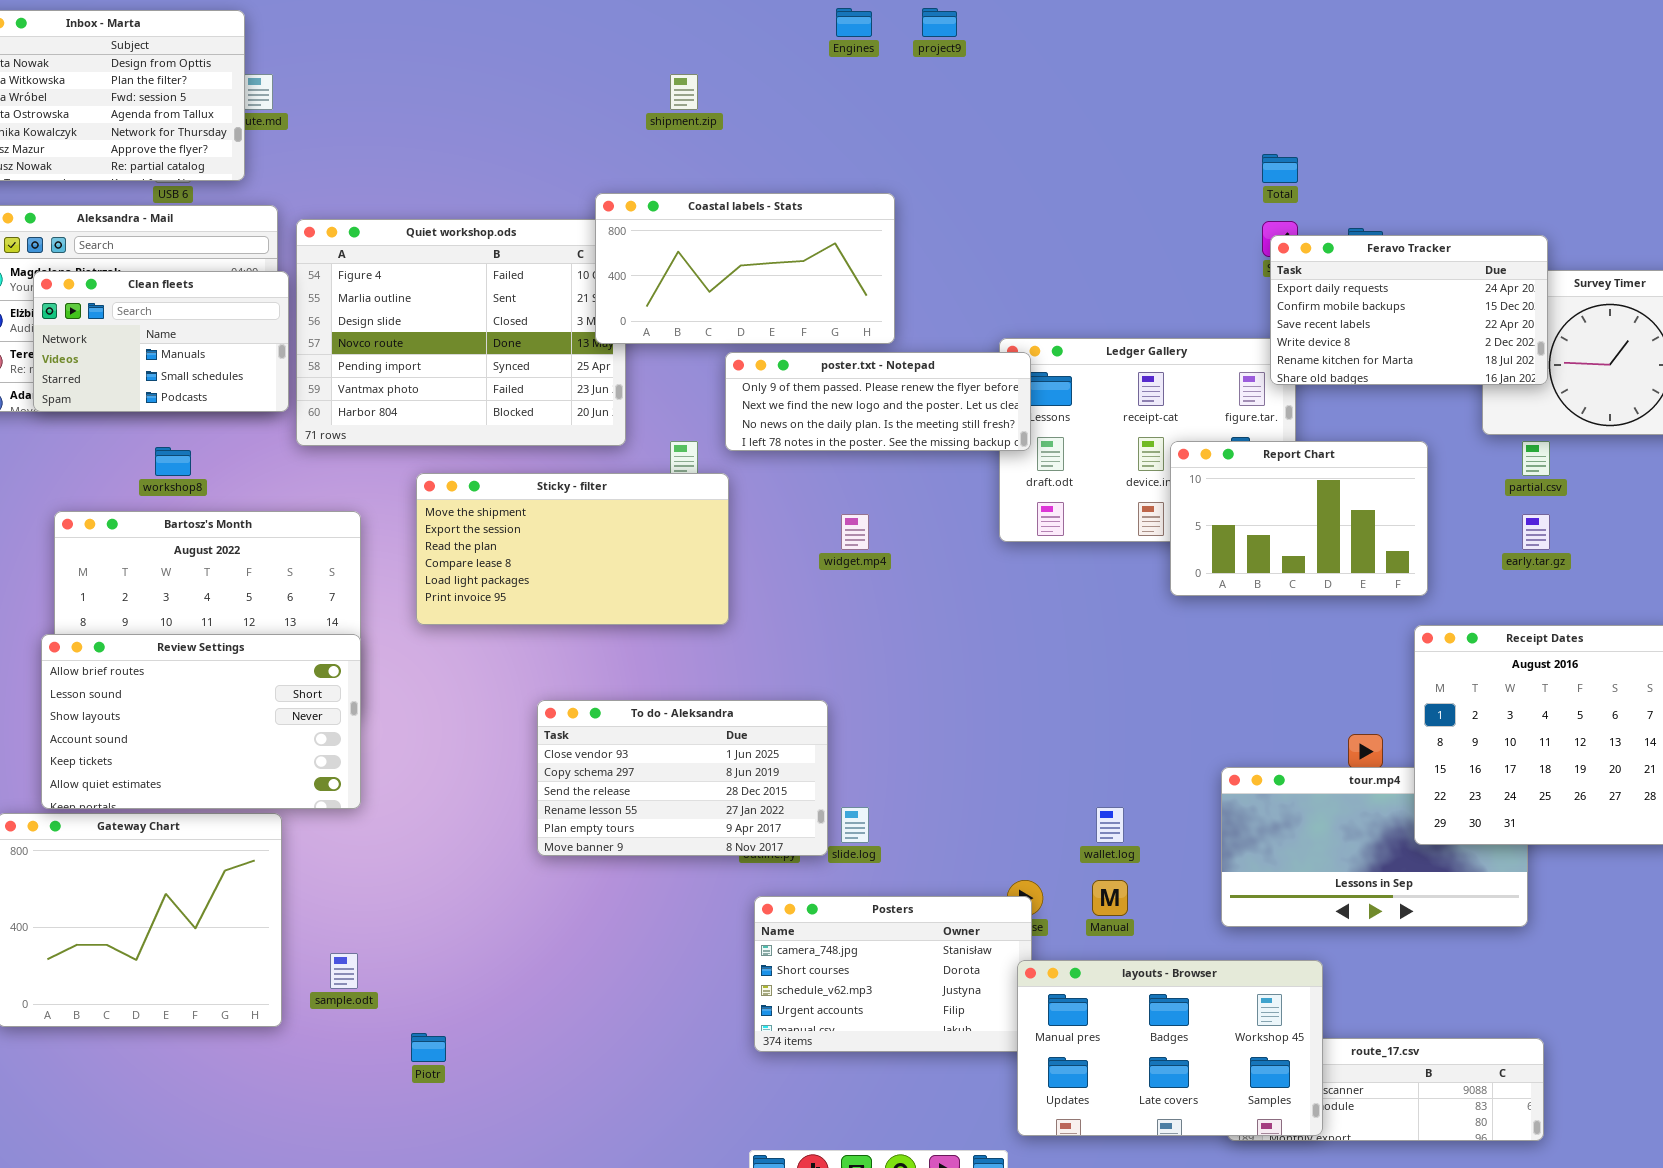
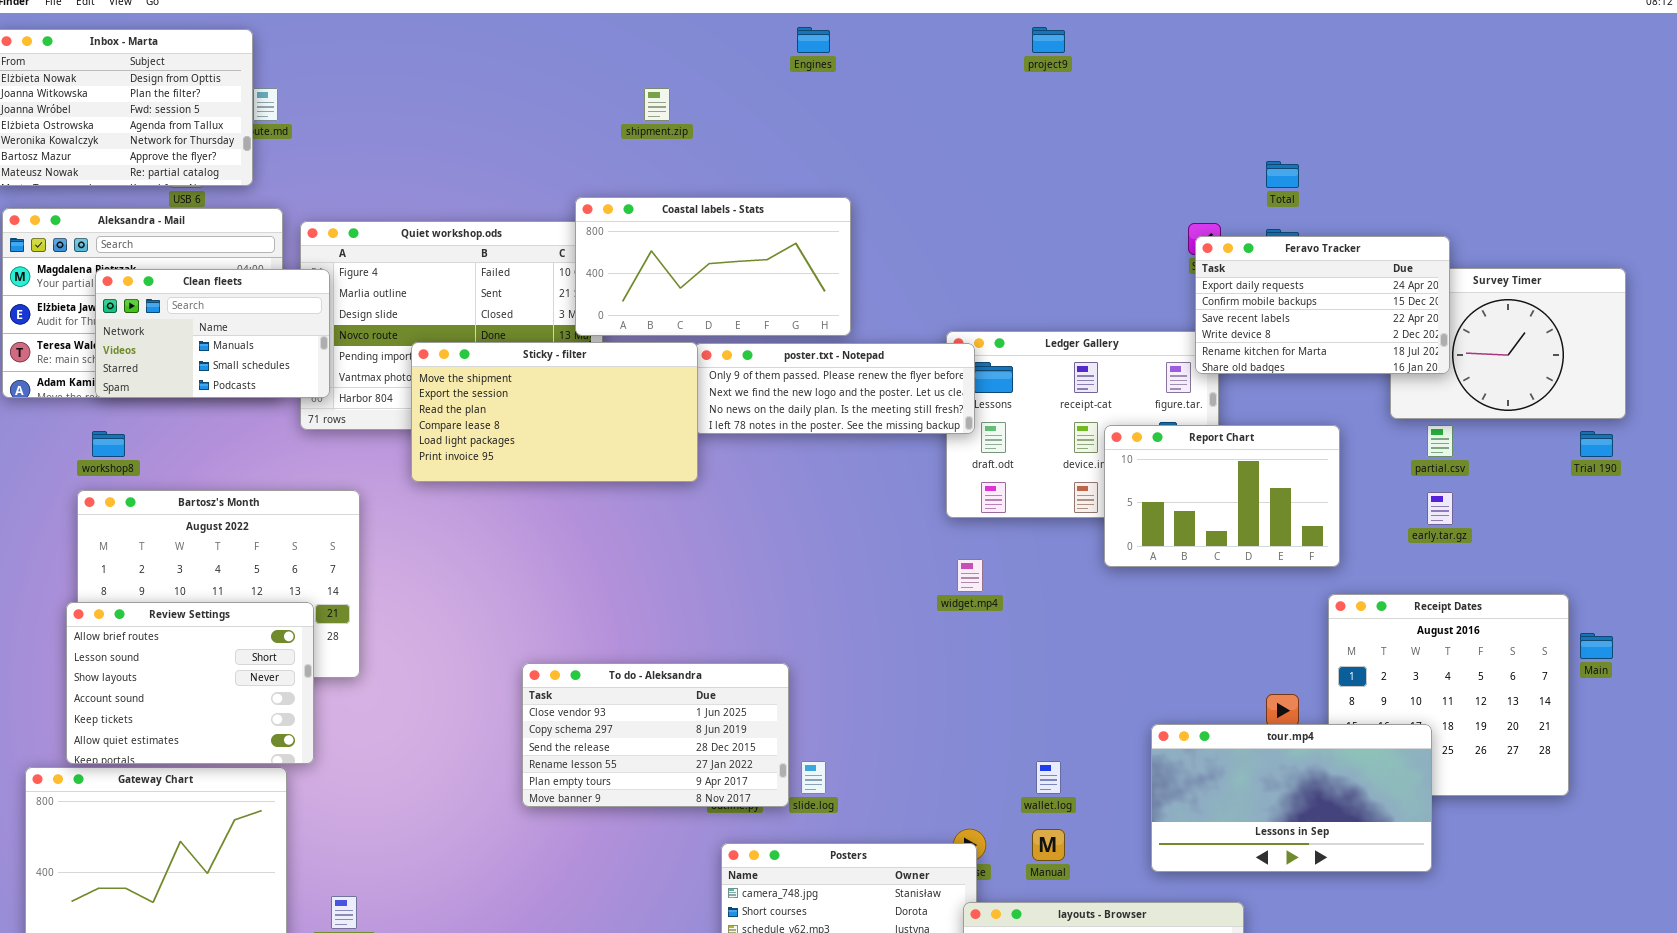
project9: [922,8,957,37] -> [1032,27,1065,53], moved
Total: [1262,154,1298,183] -> [1266,161,1299,188], moved
Clean fleets: [33,271,289,412] -> [95,269,330,398], moved
workshop8: [155,447,191,476] -> [92,431,125,457], moved
Sticky - filter: [416,473,729,625] -> [411,342,698,482], moved
widget.mp4: [841,514,869,550] -> [957,559,983,592], moved
Review Settings: [41,634,361,809] -> [66,602,314,764], resized
tour.mp4: [1221,767,1528,927] -> [1151,724,1432,872], raised

